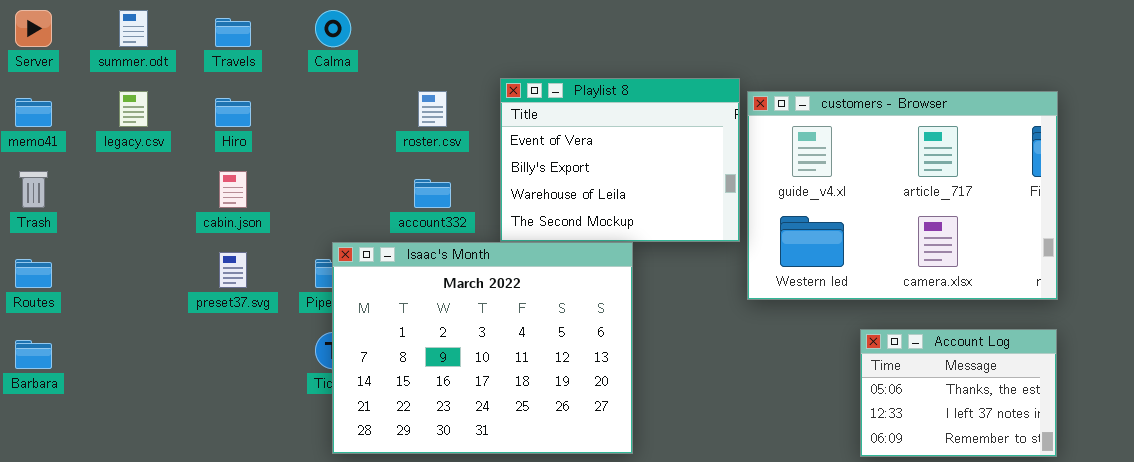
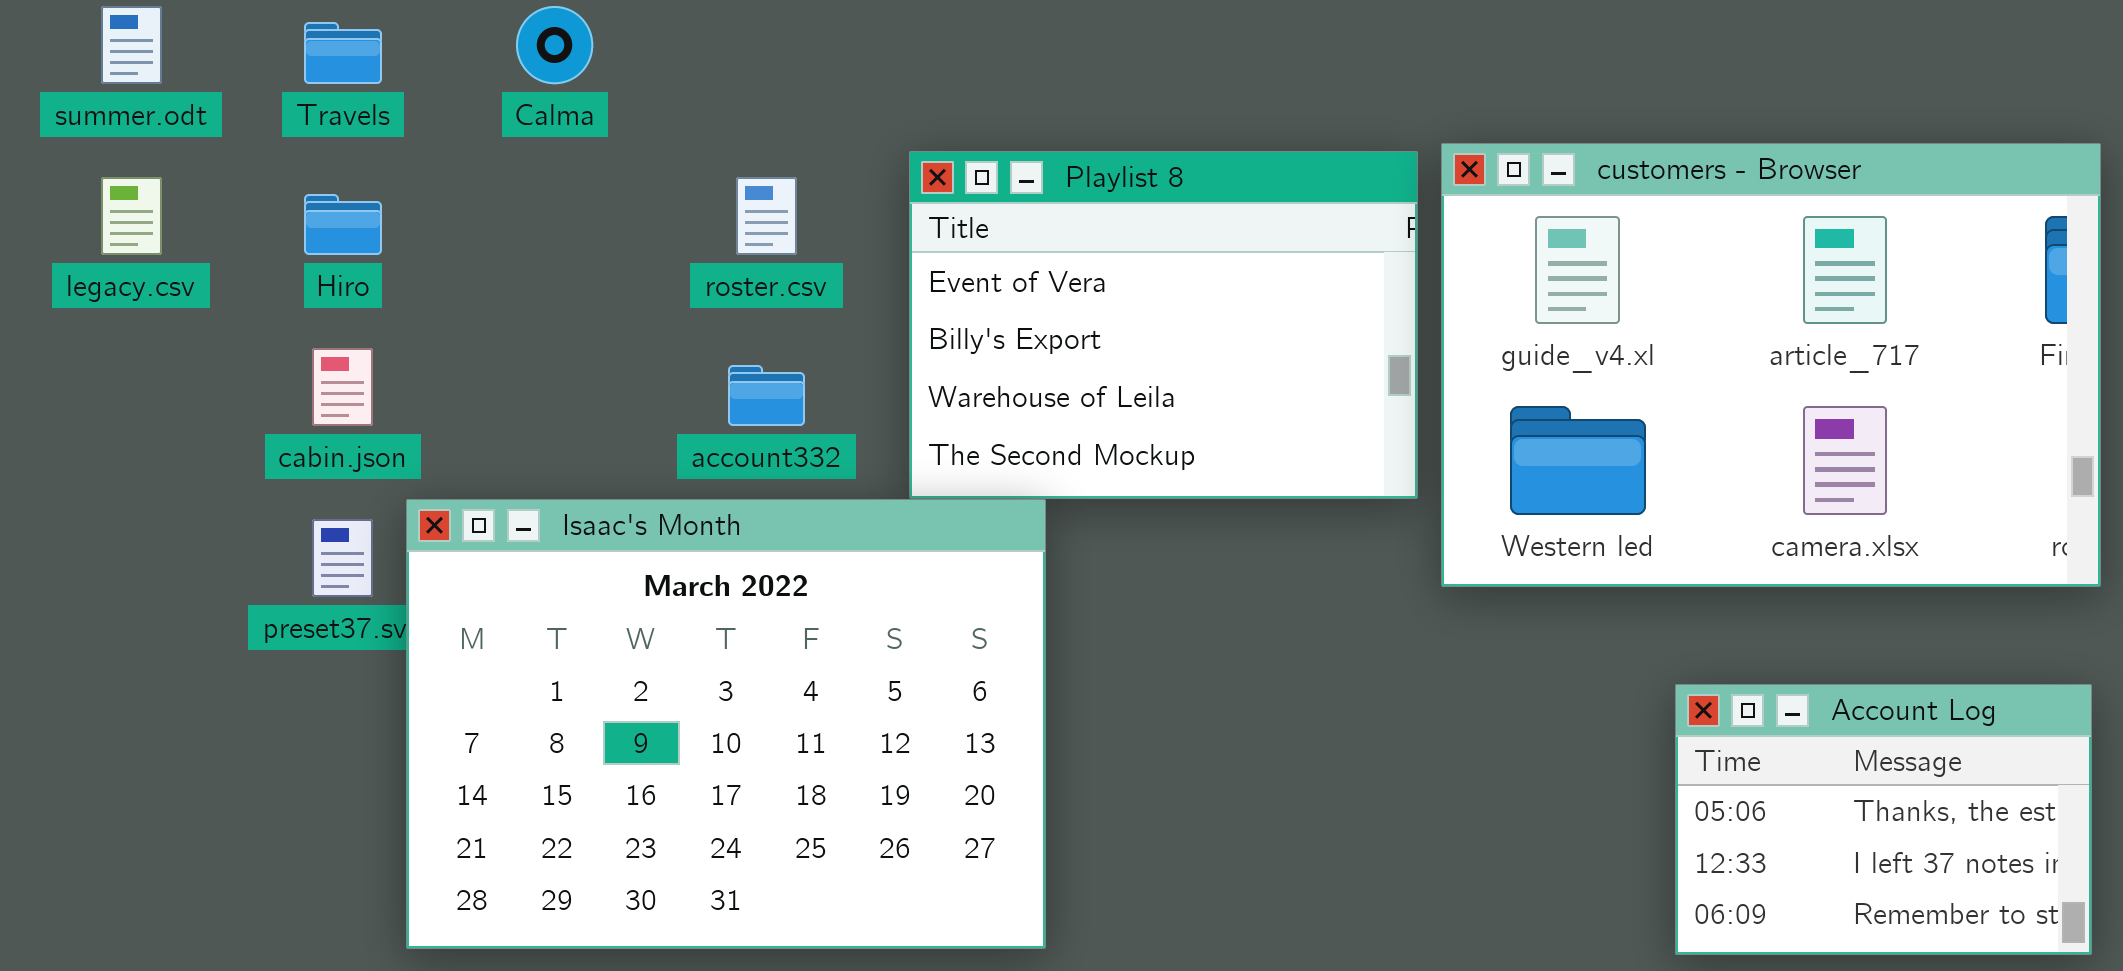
customers - Browser: [747,91,1058,300] -> [1441,143,2101,587], moved
Isaac's Month: [332,242,633,454] -> [406,499,1046,949], moved

